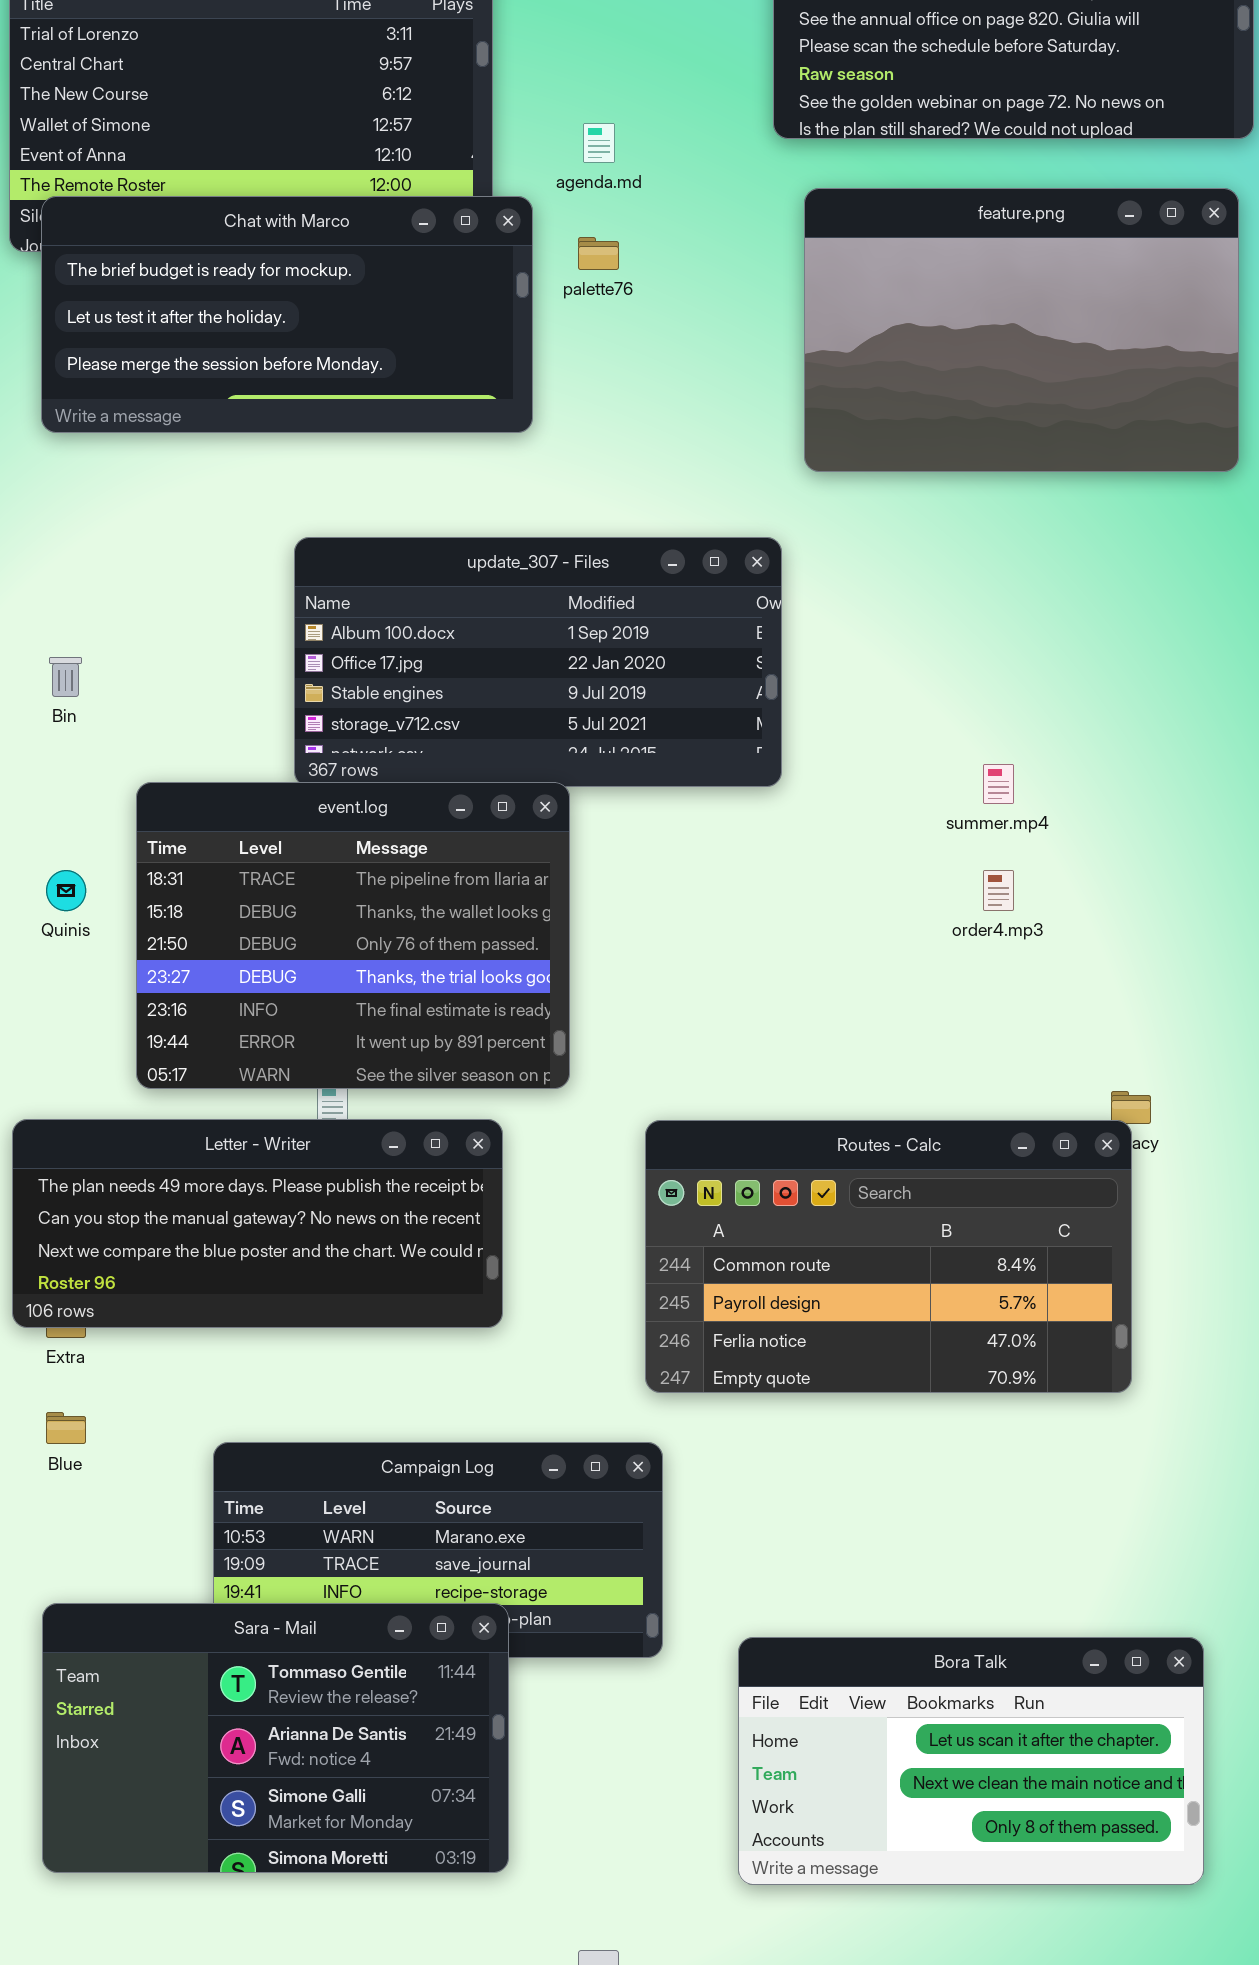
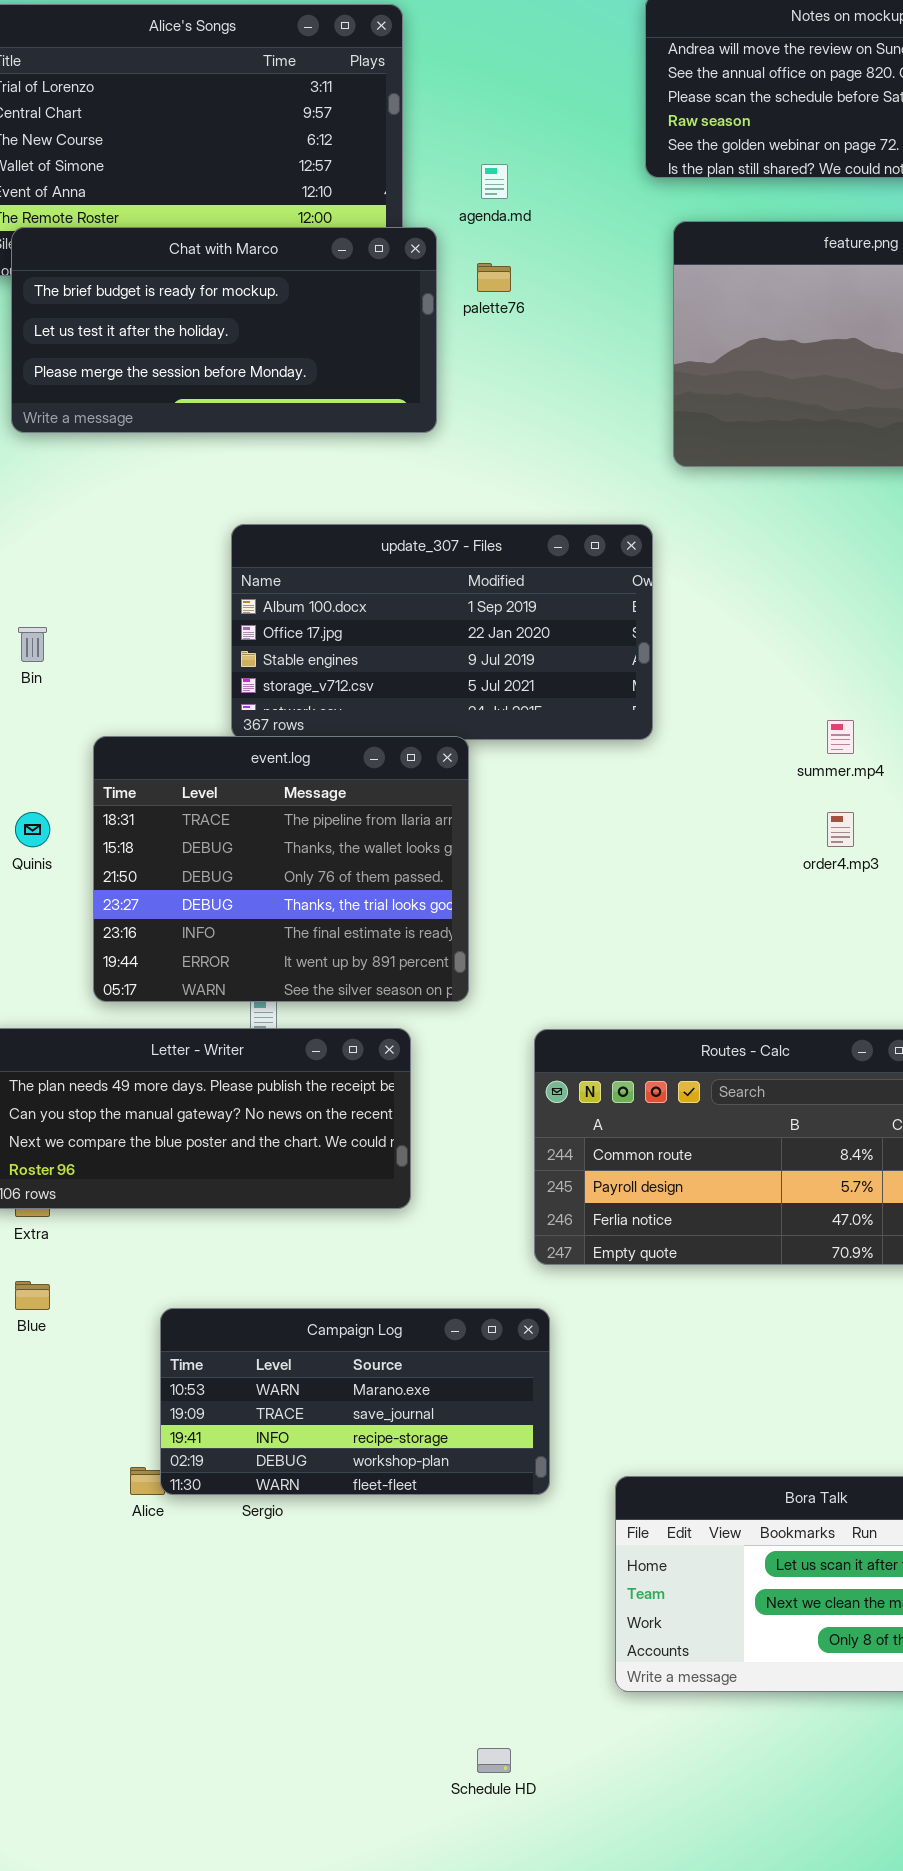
Sara - Mail: [42,1603,509,1873] -> none, closed

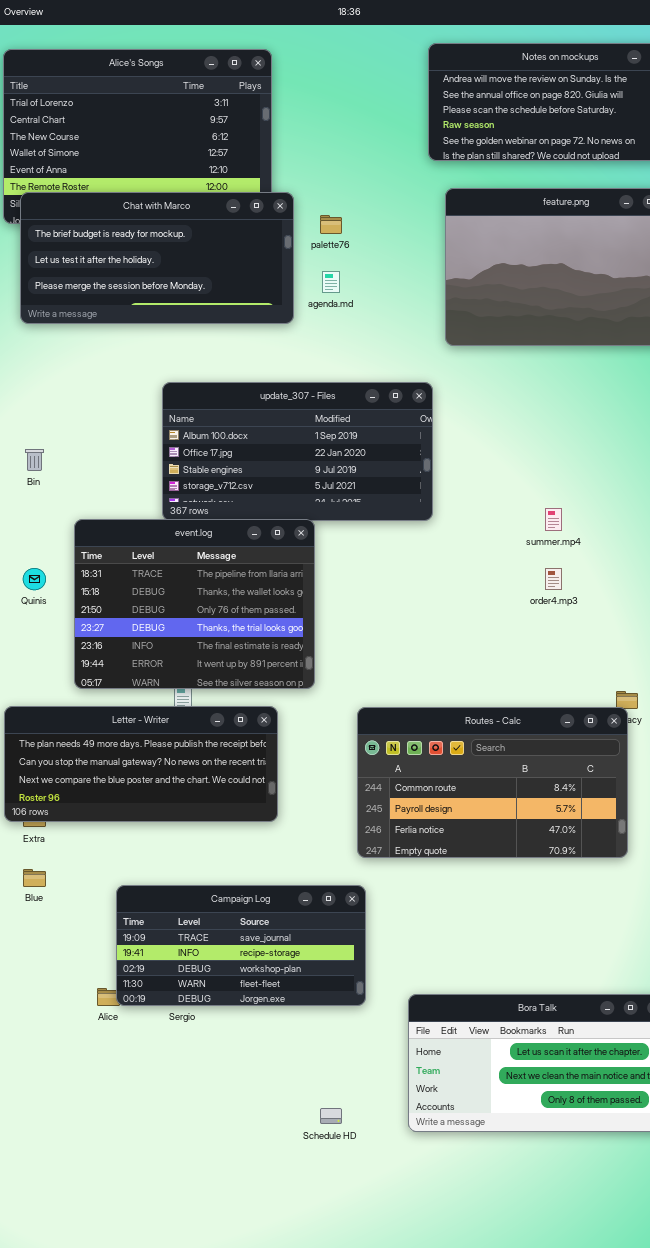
agenda.md: [481,164,508,199] -> [322,271,340,293], moved
Campaign Log: [160,1308,550,1495] -> [116,885,366,1006], scrolled down 1 row
Schedule HD: [477,1748,511,1773] -> [320,1108,342,1124], moved

